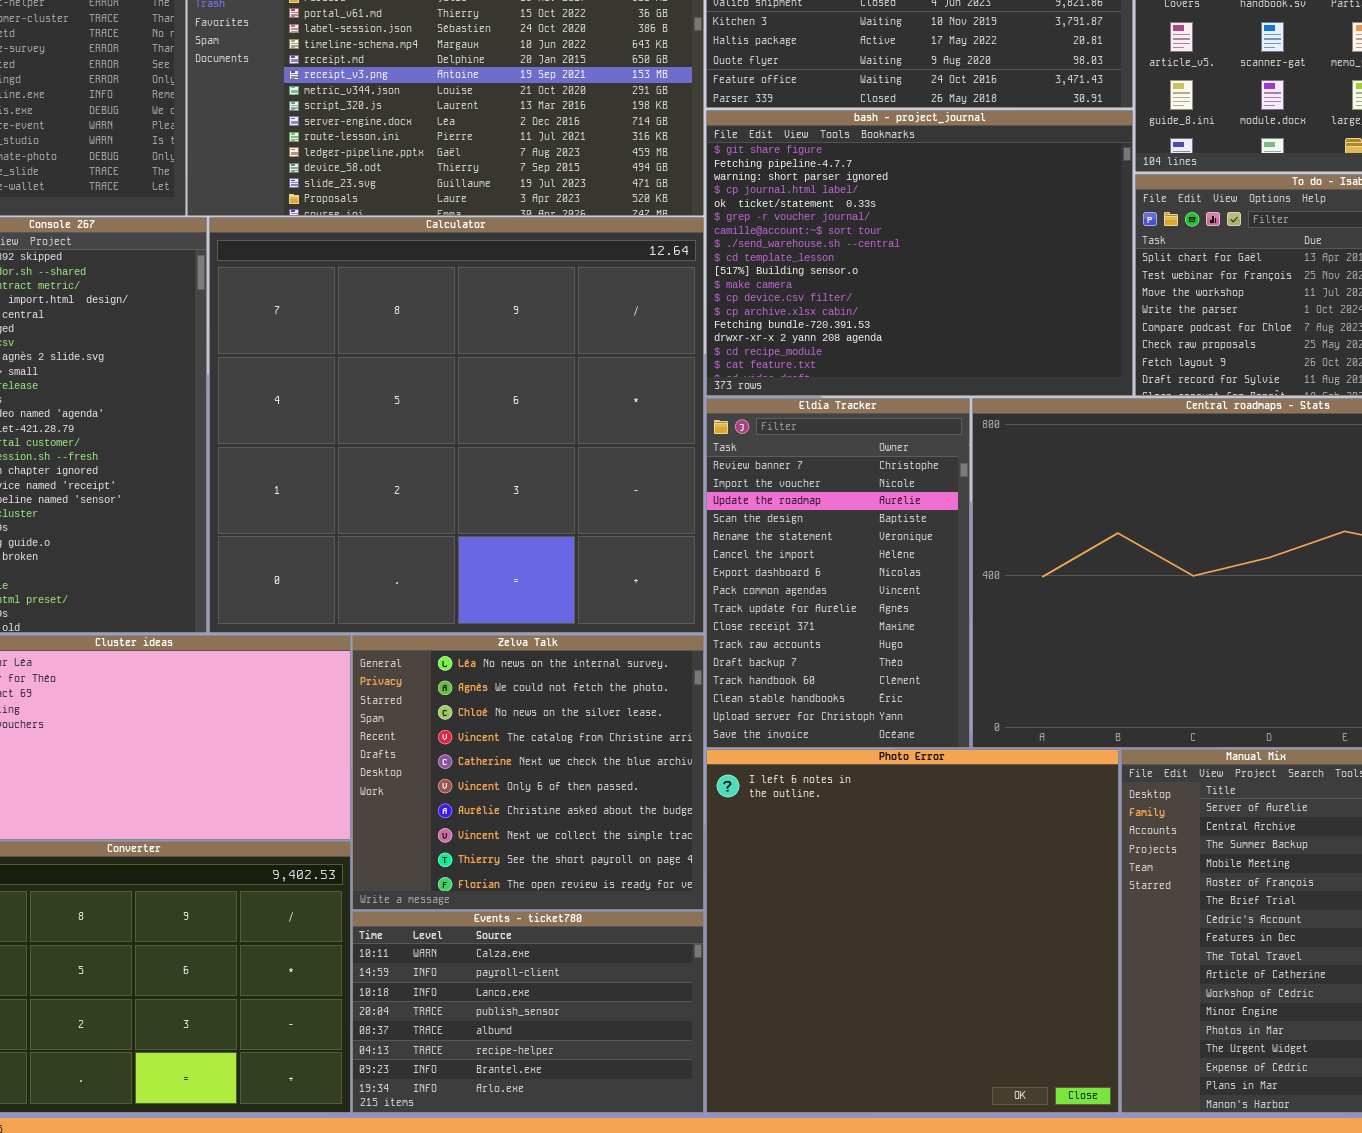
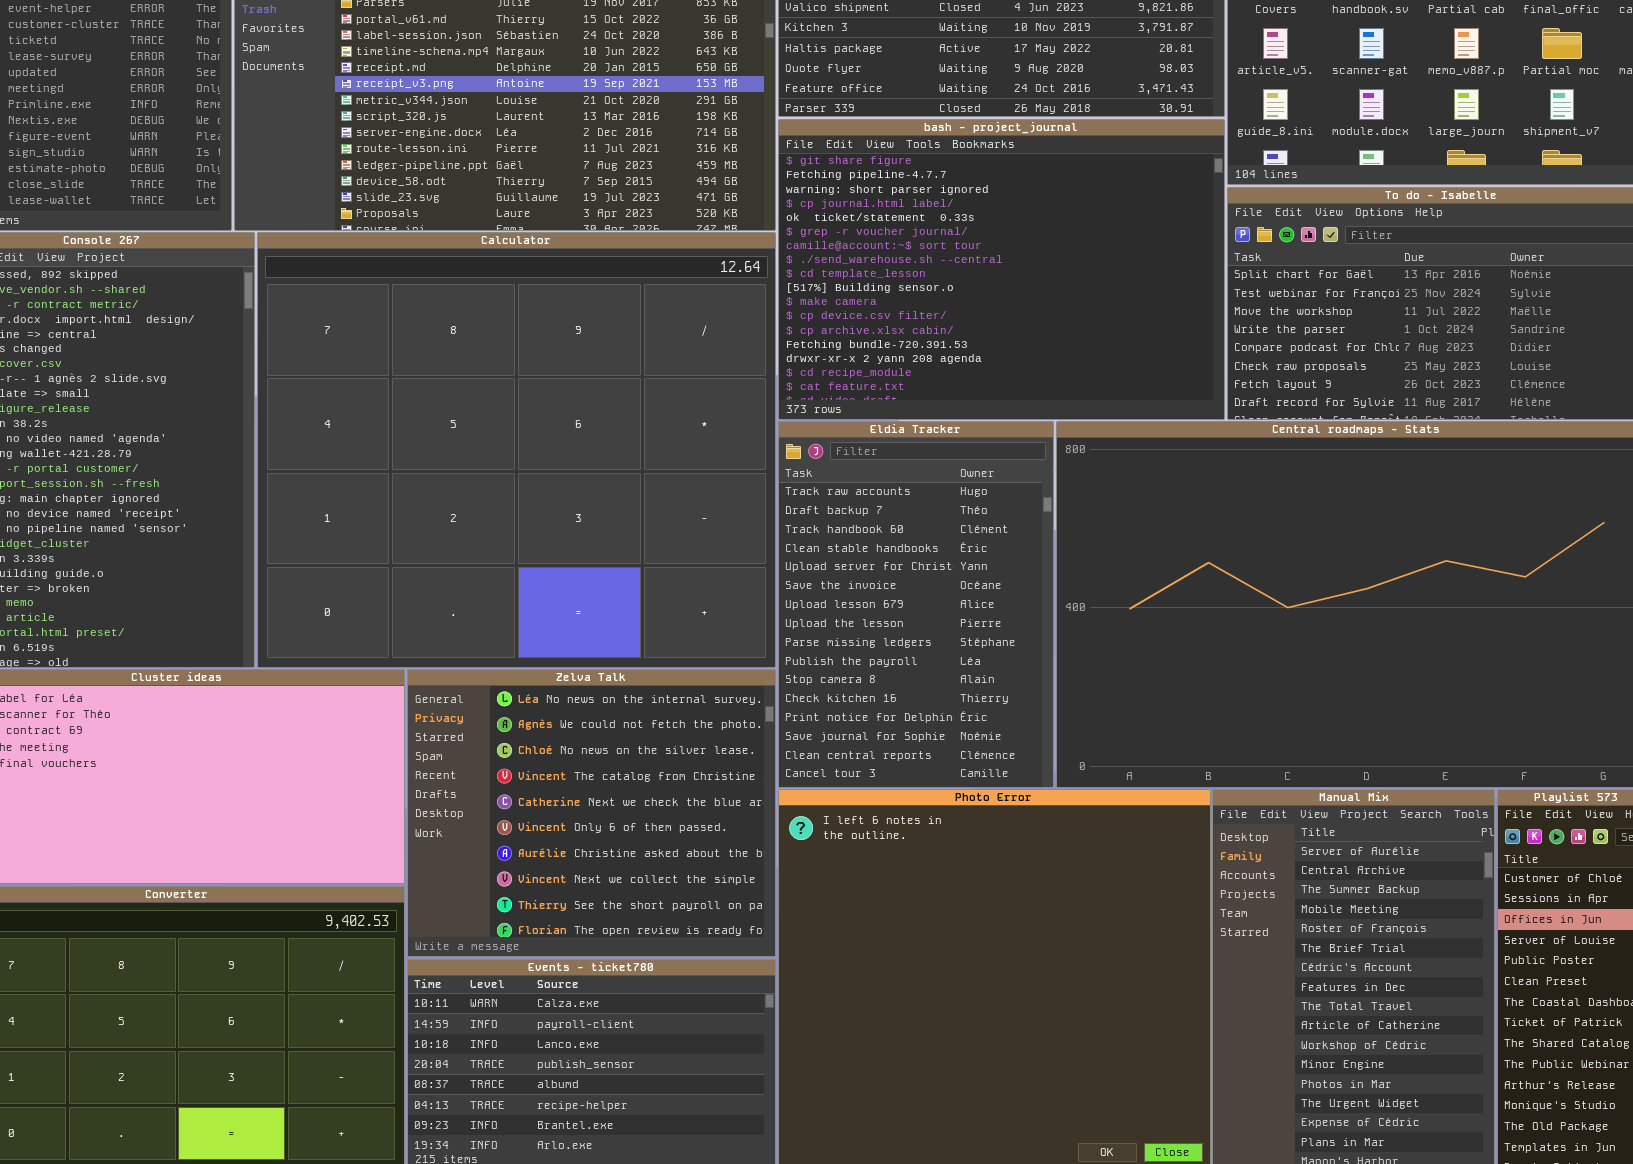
Eldia Tracker: [706,398,970,748] -> [778,421,1054,788], scrolled down 10 rows

